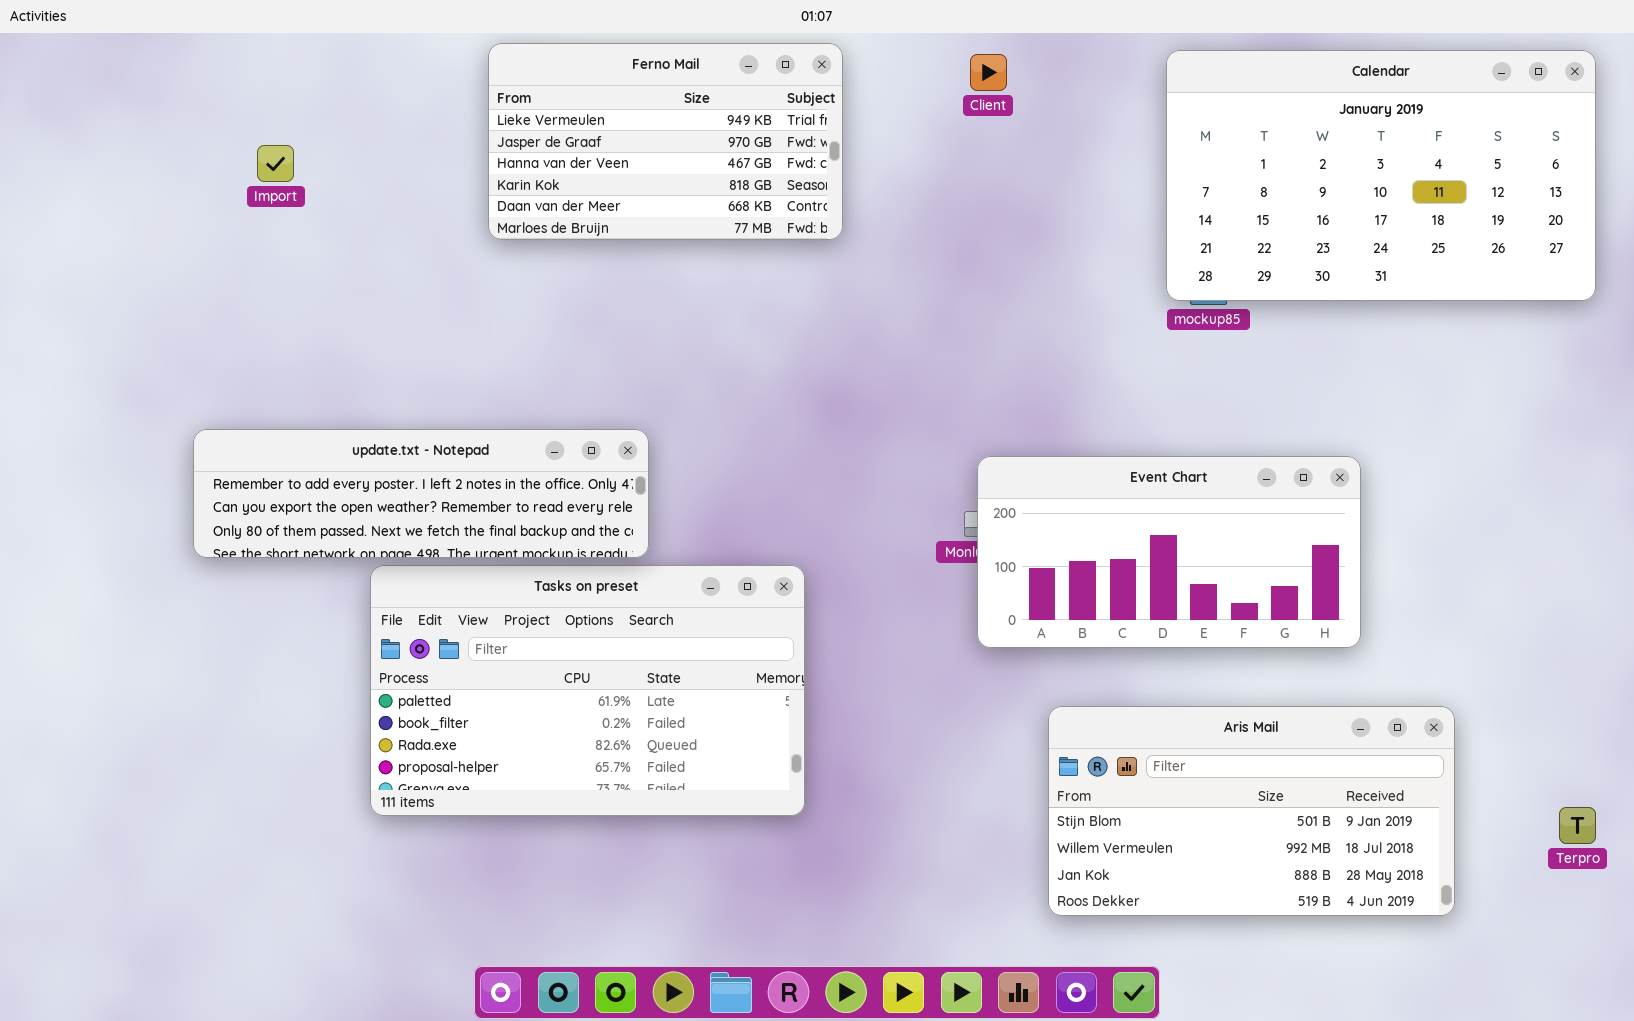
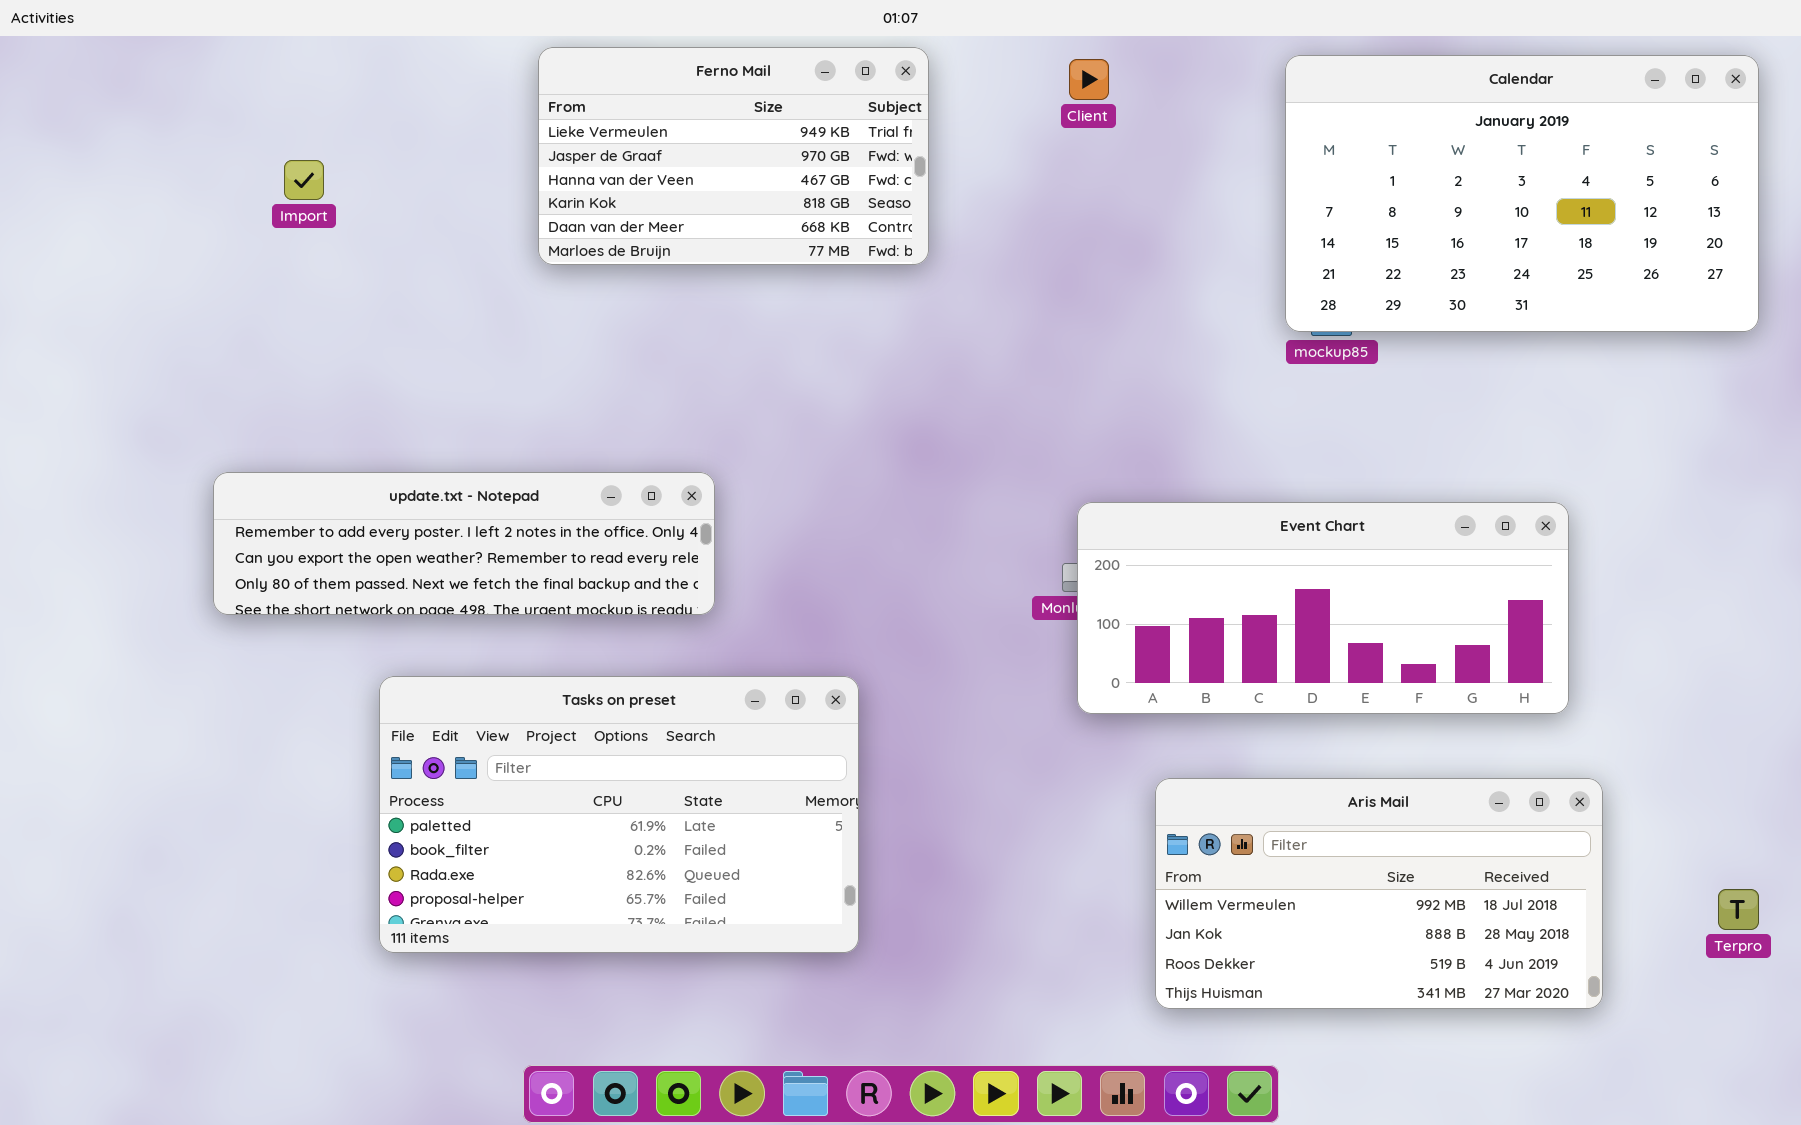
Event Chart: [977,456,1361,648] -> [1077,502,1569,714], resized
Tasks on preset: [370,565,805,816] -> [379,676,859,953], moved
Aris Mail: [1048,706,1455,916] -> [1155,778,1603,1009], scrolled down 1 row

